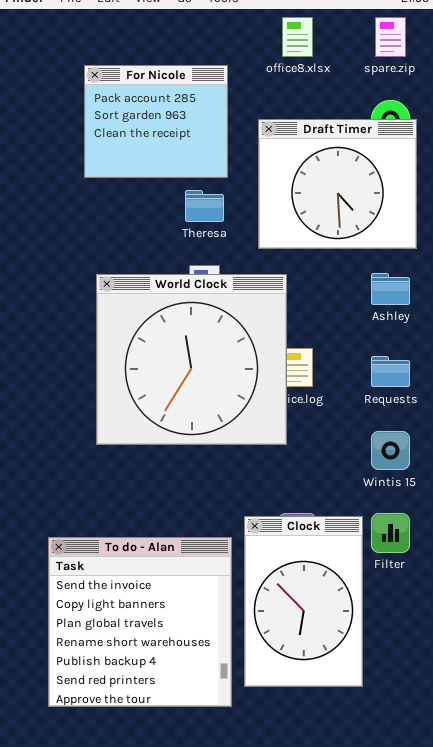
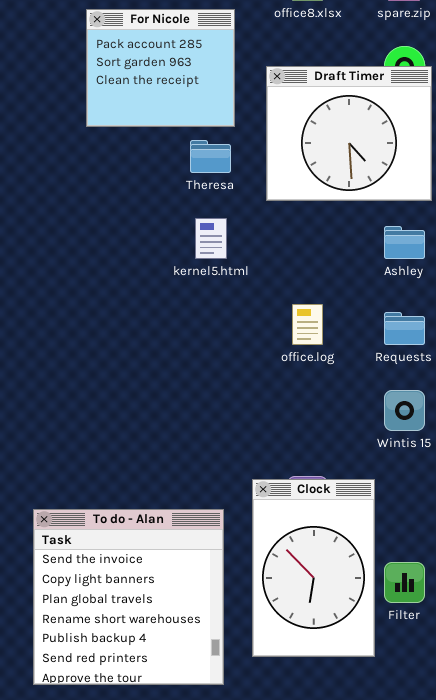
World Clock: [96,274,287,445] -> none, closed
Filter: [371,513,410,553] -> [384,562,425,603], moved
To do - Alan: [48,537,232,707] -> [33,509,224,685], moved

